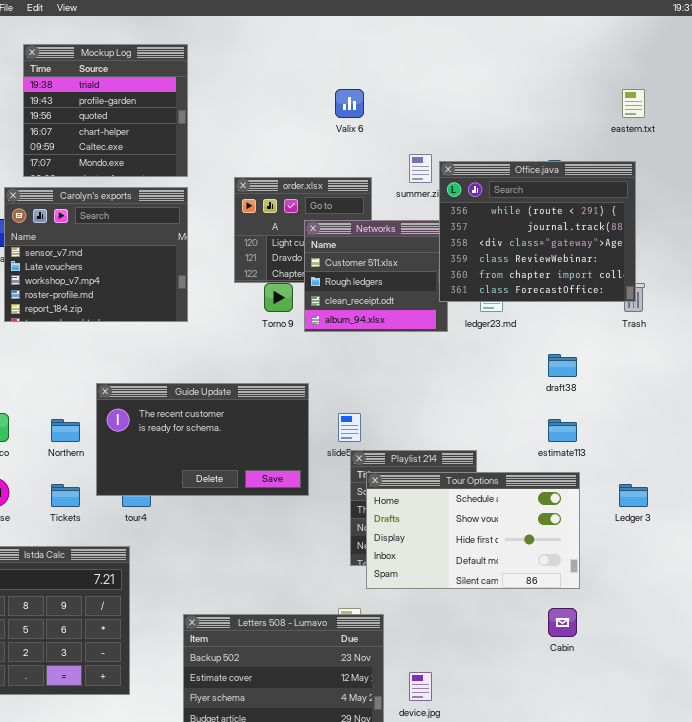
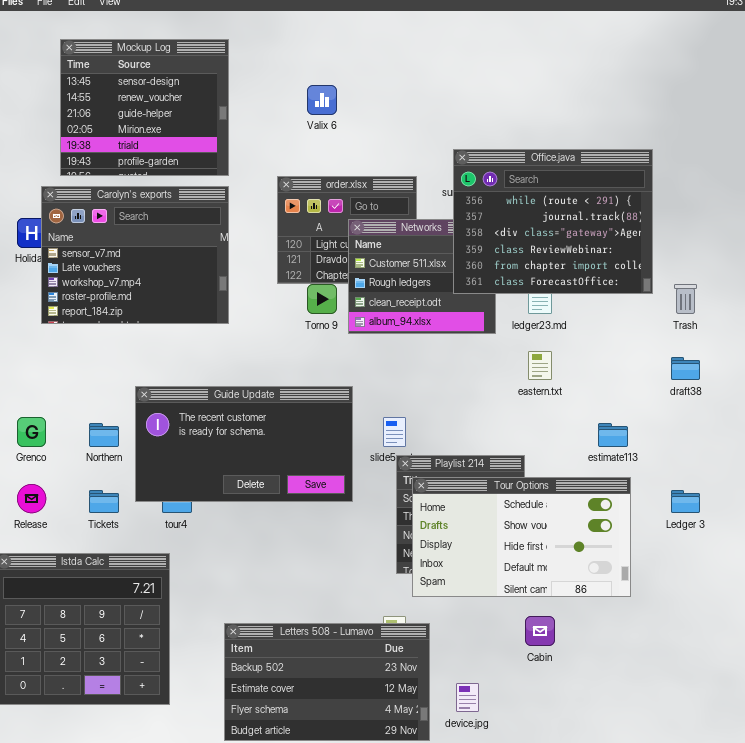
Mockup Log: [23,44,188,177] -> [60,39,229,176], scrolled up 4 rows
Valix 6: [335,89,364,118] -> [307,85,337,115], moved
eastern.txt: [622,89,645,118] -> [528,351,552,380], moved
Office.java: [439,161,636,302] -> [453,149,653,294], moved
draft38: [548,354,577,377] -> [671,357,700,380], moved
Cabin: [548,608,577,637] -> [525,616,555,646], moved

